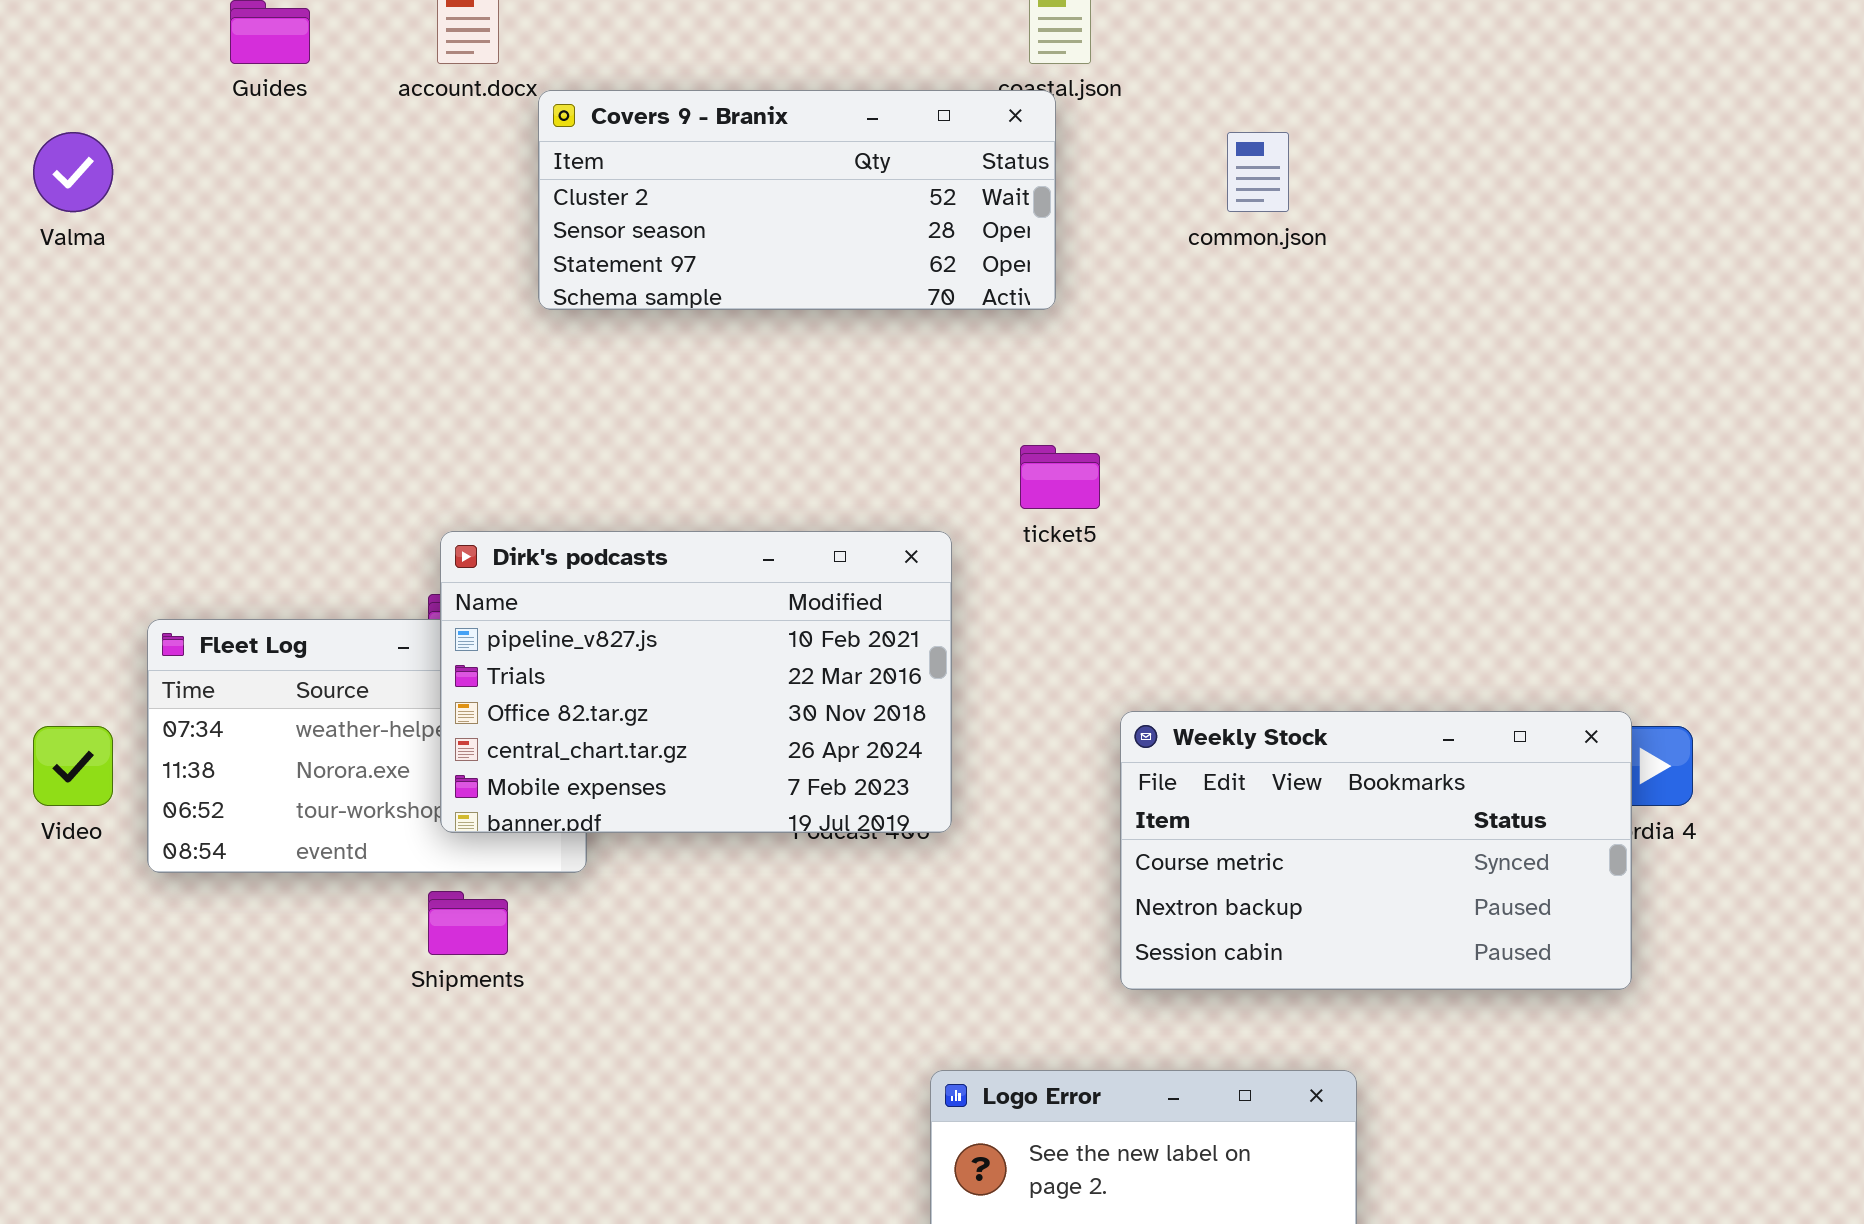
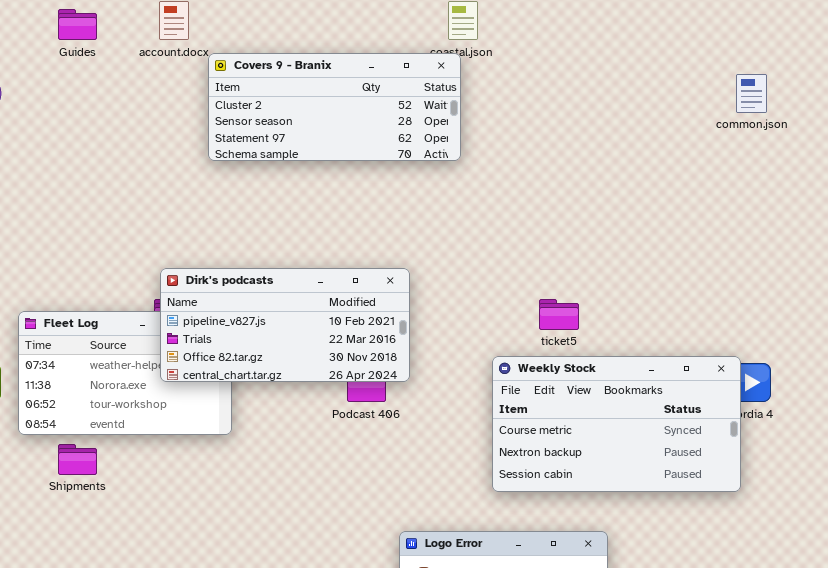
common.json: [1227,132,1289,212] -> [736,74,767,113], moved
ticket5: [1020,445,1100,509] -> [539,299,579,330], moved
Dirk's podcasts: [440,531,952,833] -> [160,268,410,382], resized
Shipments: [428,891,508,955] -> [58,444,97,475], moved

